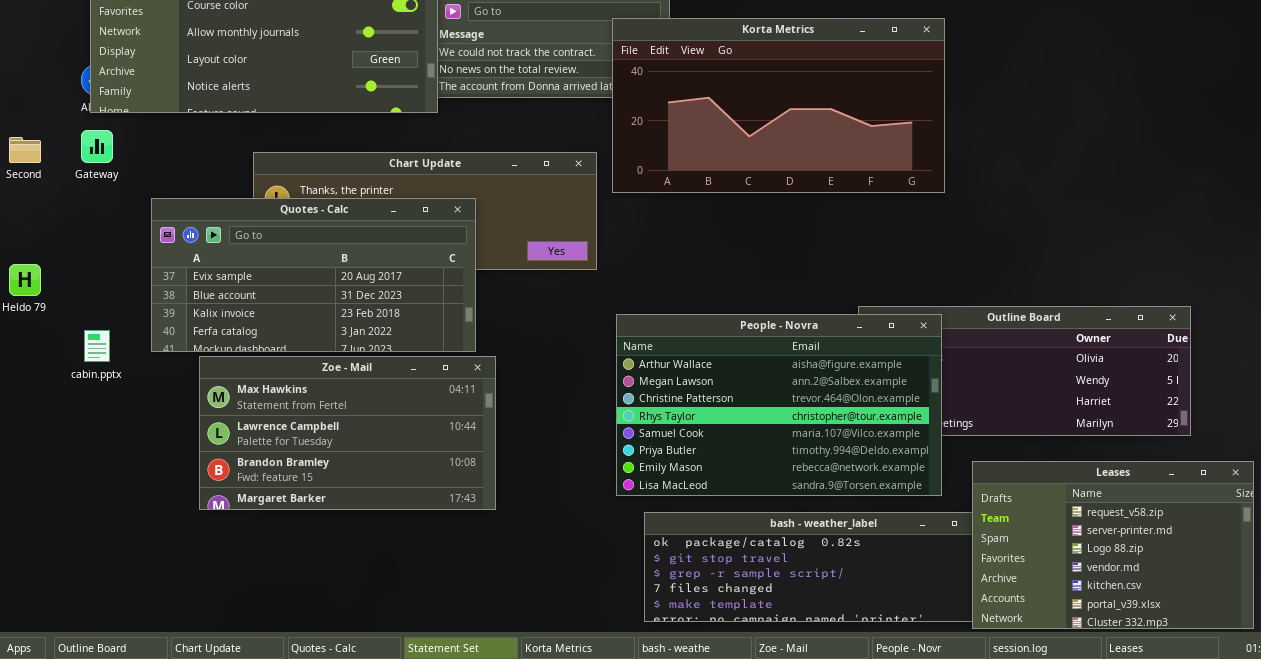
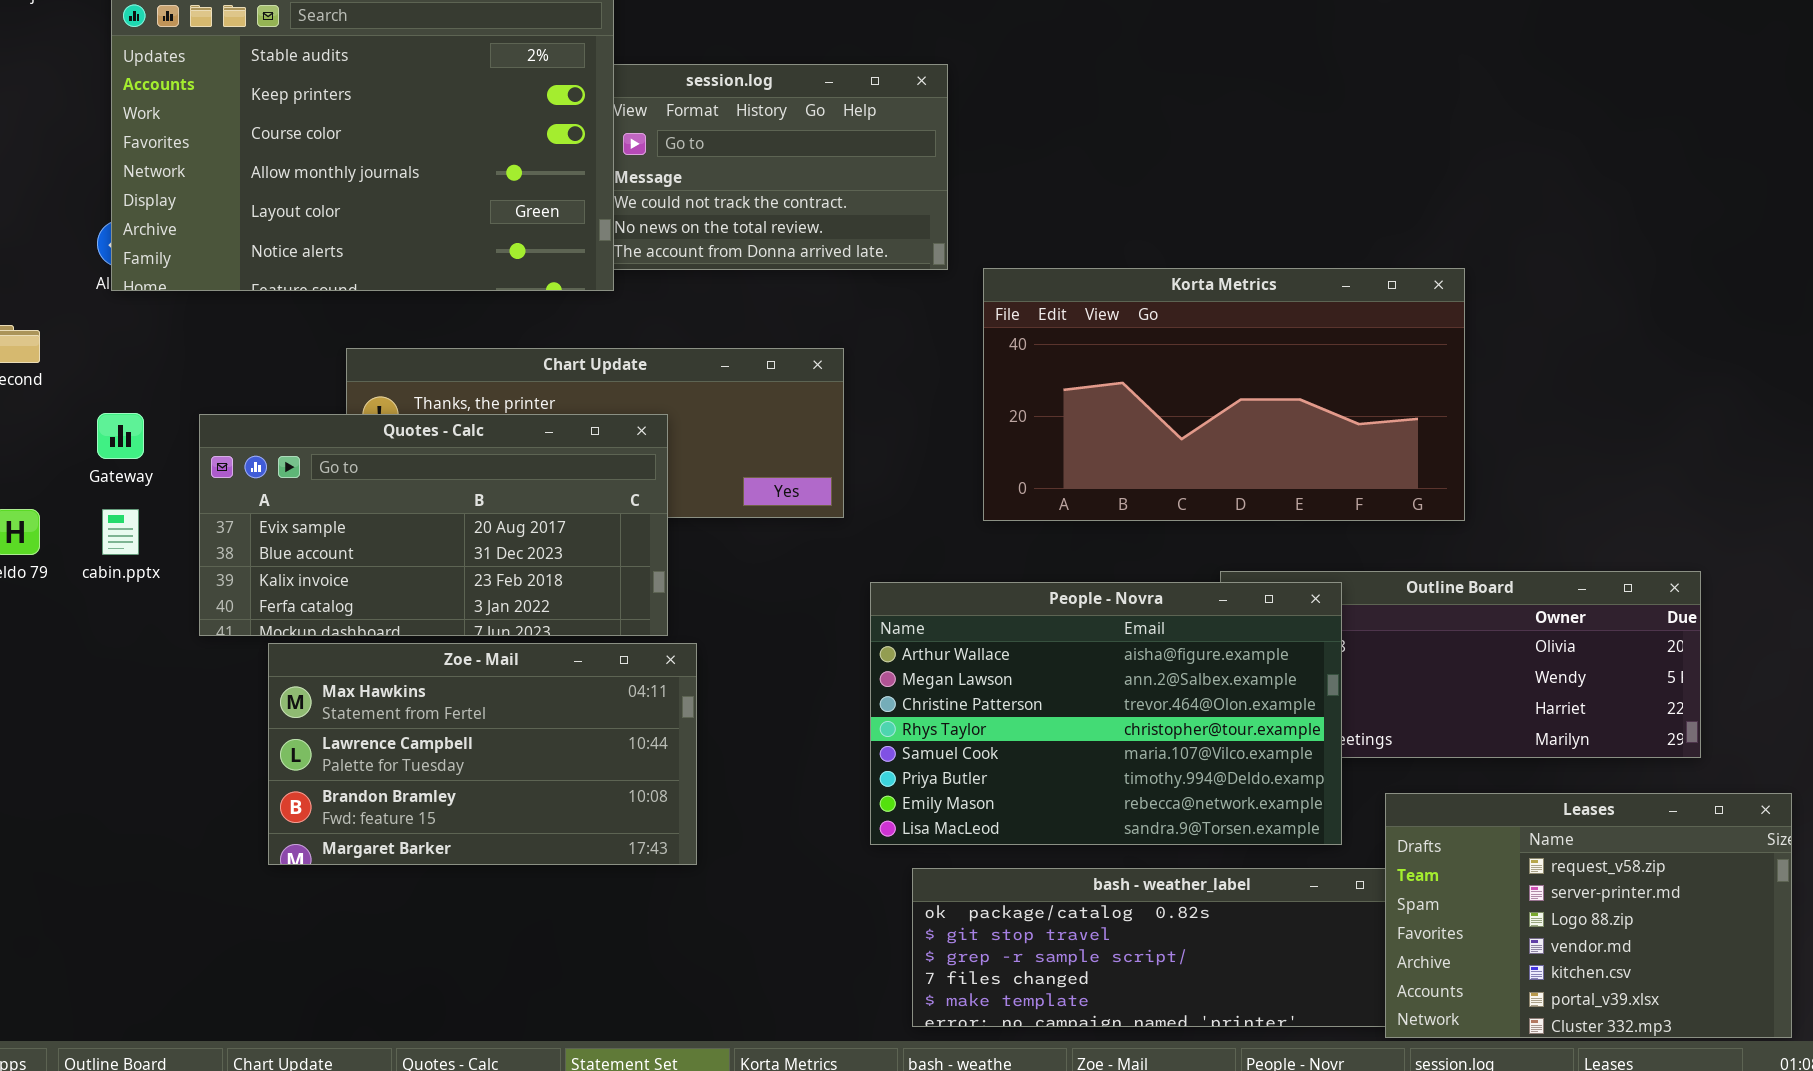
Korta Metrics: [612,18,945,193] -> [983,268,1465,521], moved
Gateway: [81,130,113,163] -> [97,413,144,459], moved
cabin.pptx: [84,330,110,362] -> [102,509,139,555], moved

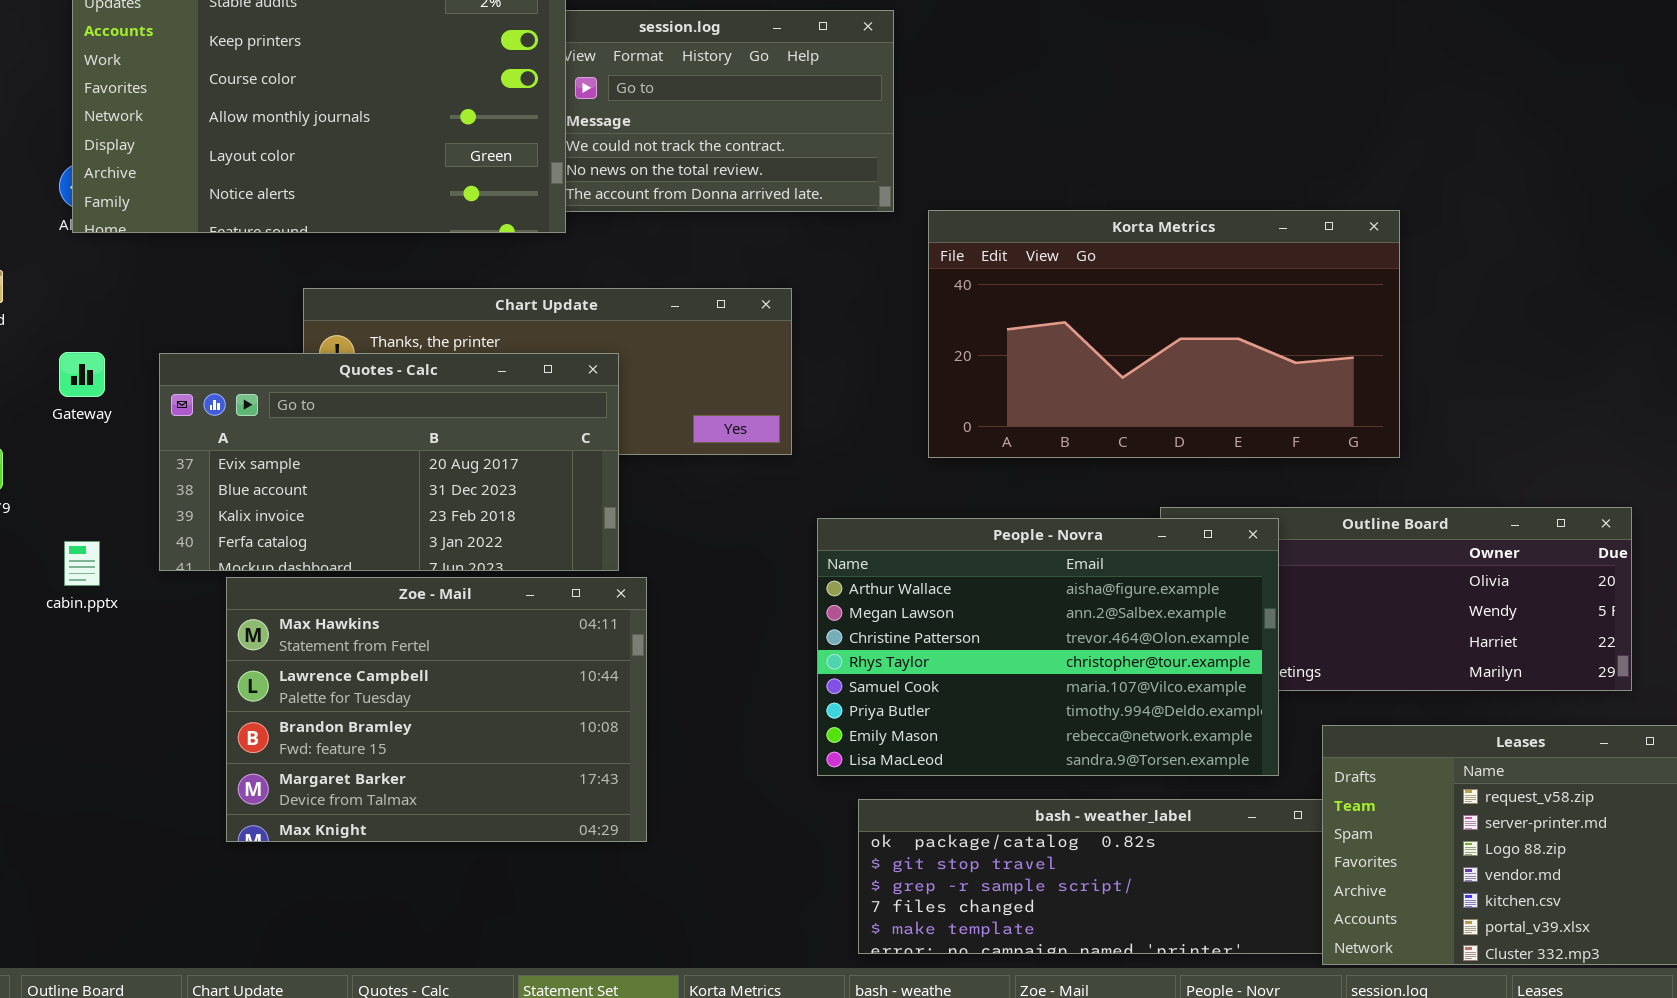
cabin.pptx: [102,509,139,555] -> [64,541,100,586], moved
Zoe - Mail: [268,643,697,865] -> [226,577,647,842], resized

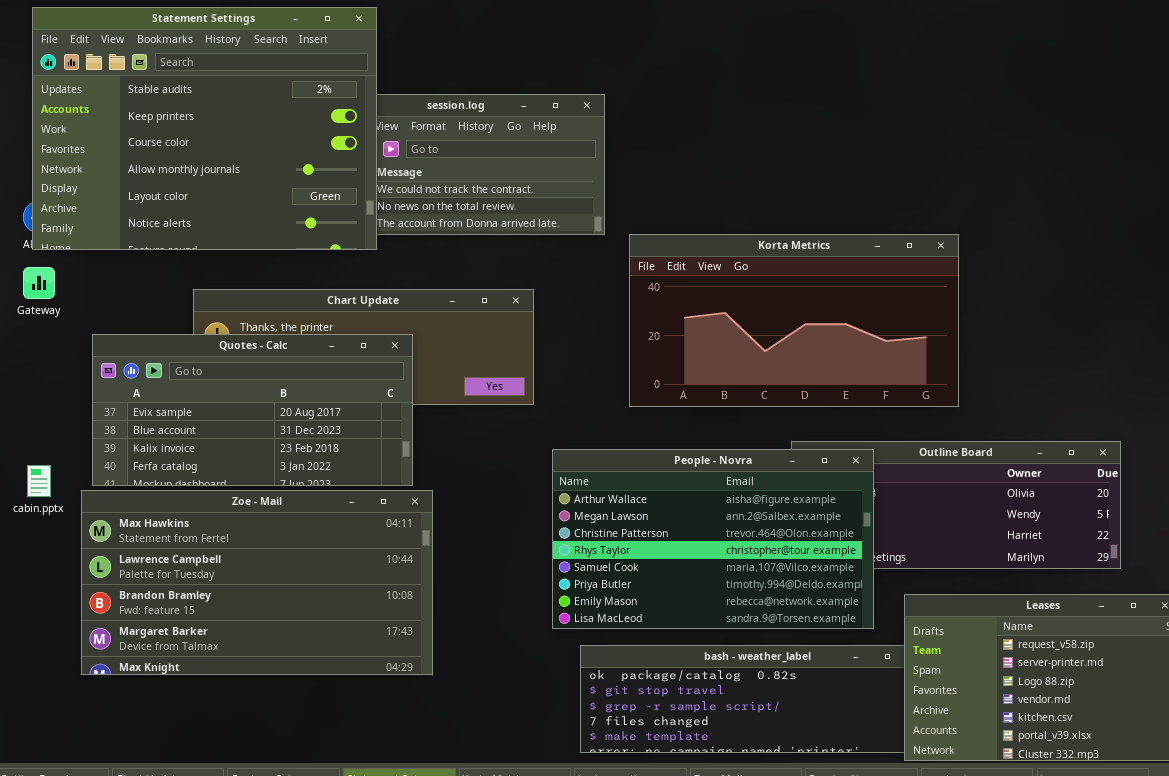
Gateway: [59,352,105,397] -> [23,267,55,299], moved
Zoe - Mail: [226,577,647,842] -> [81,490,433,675], resized

